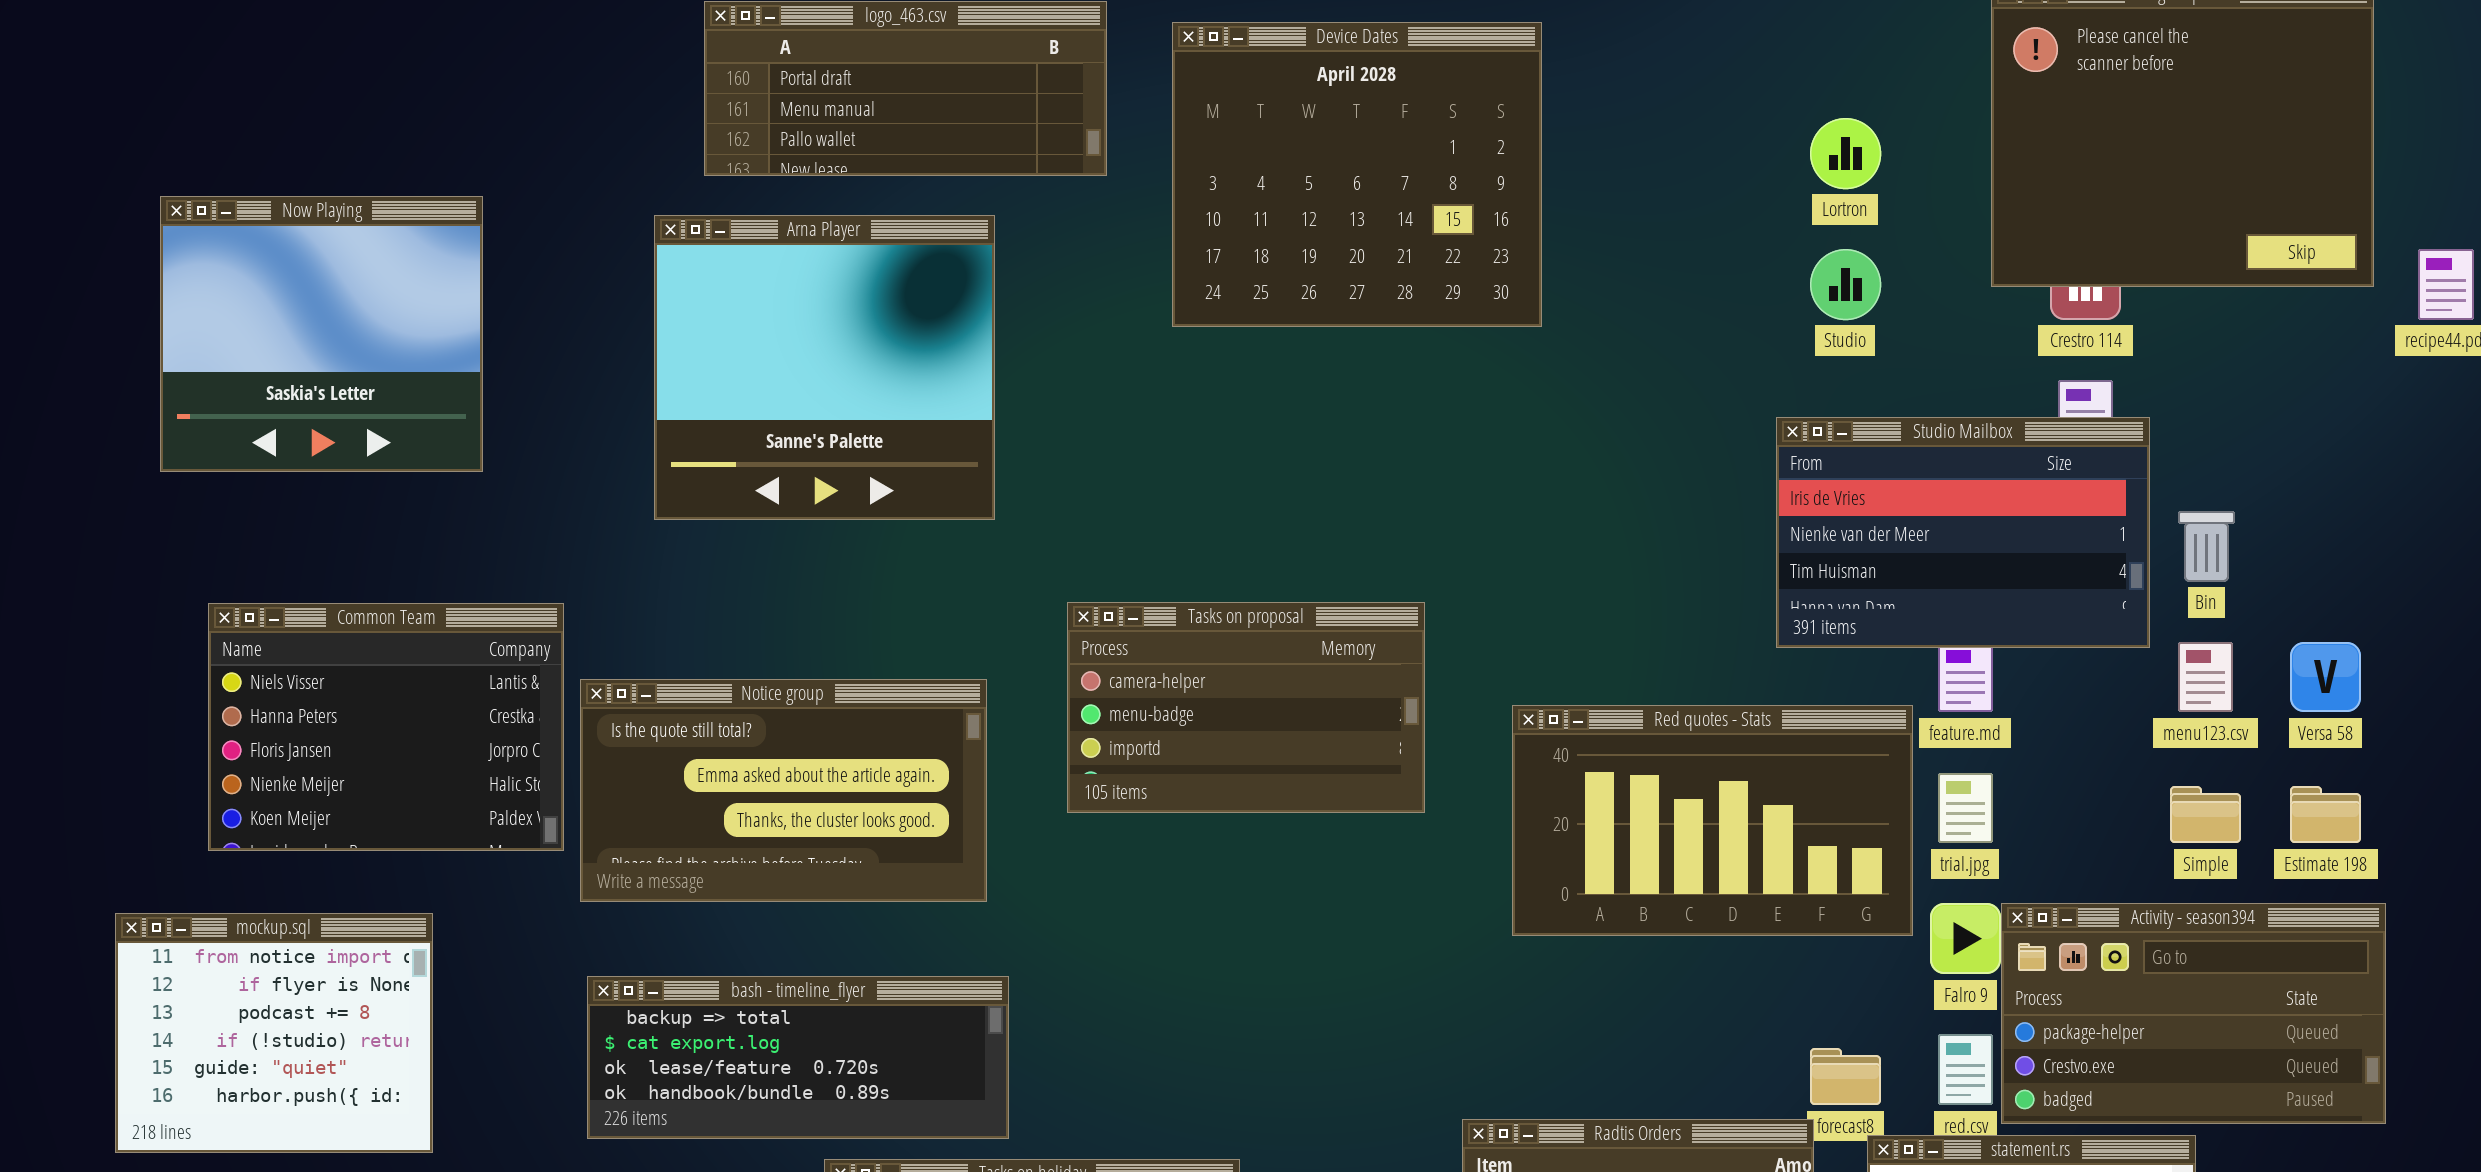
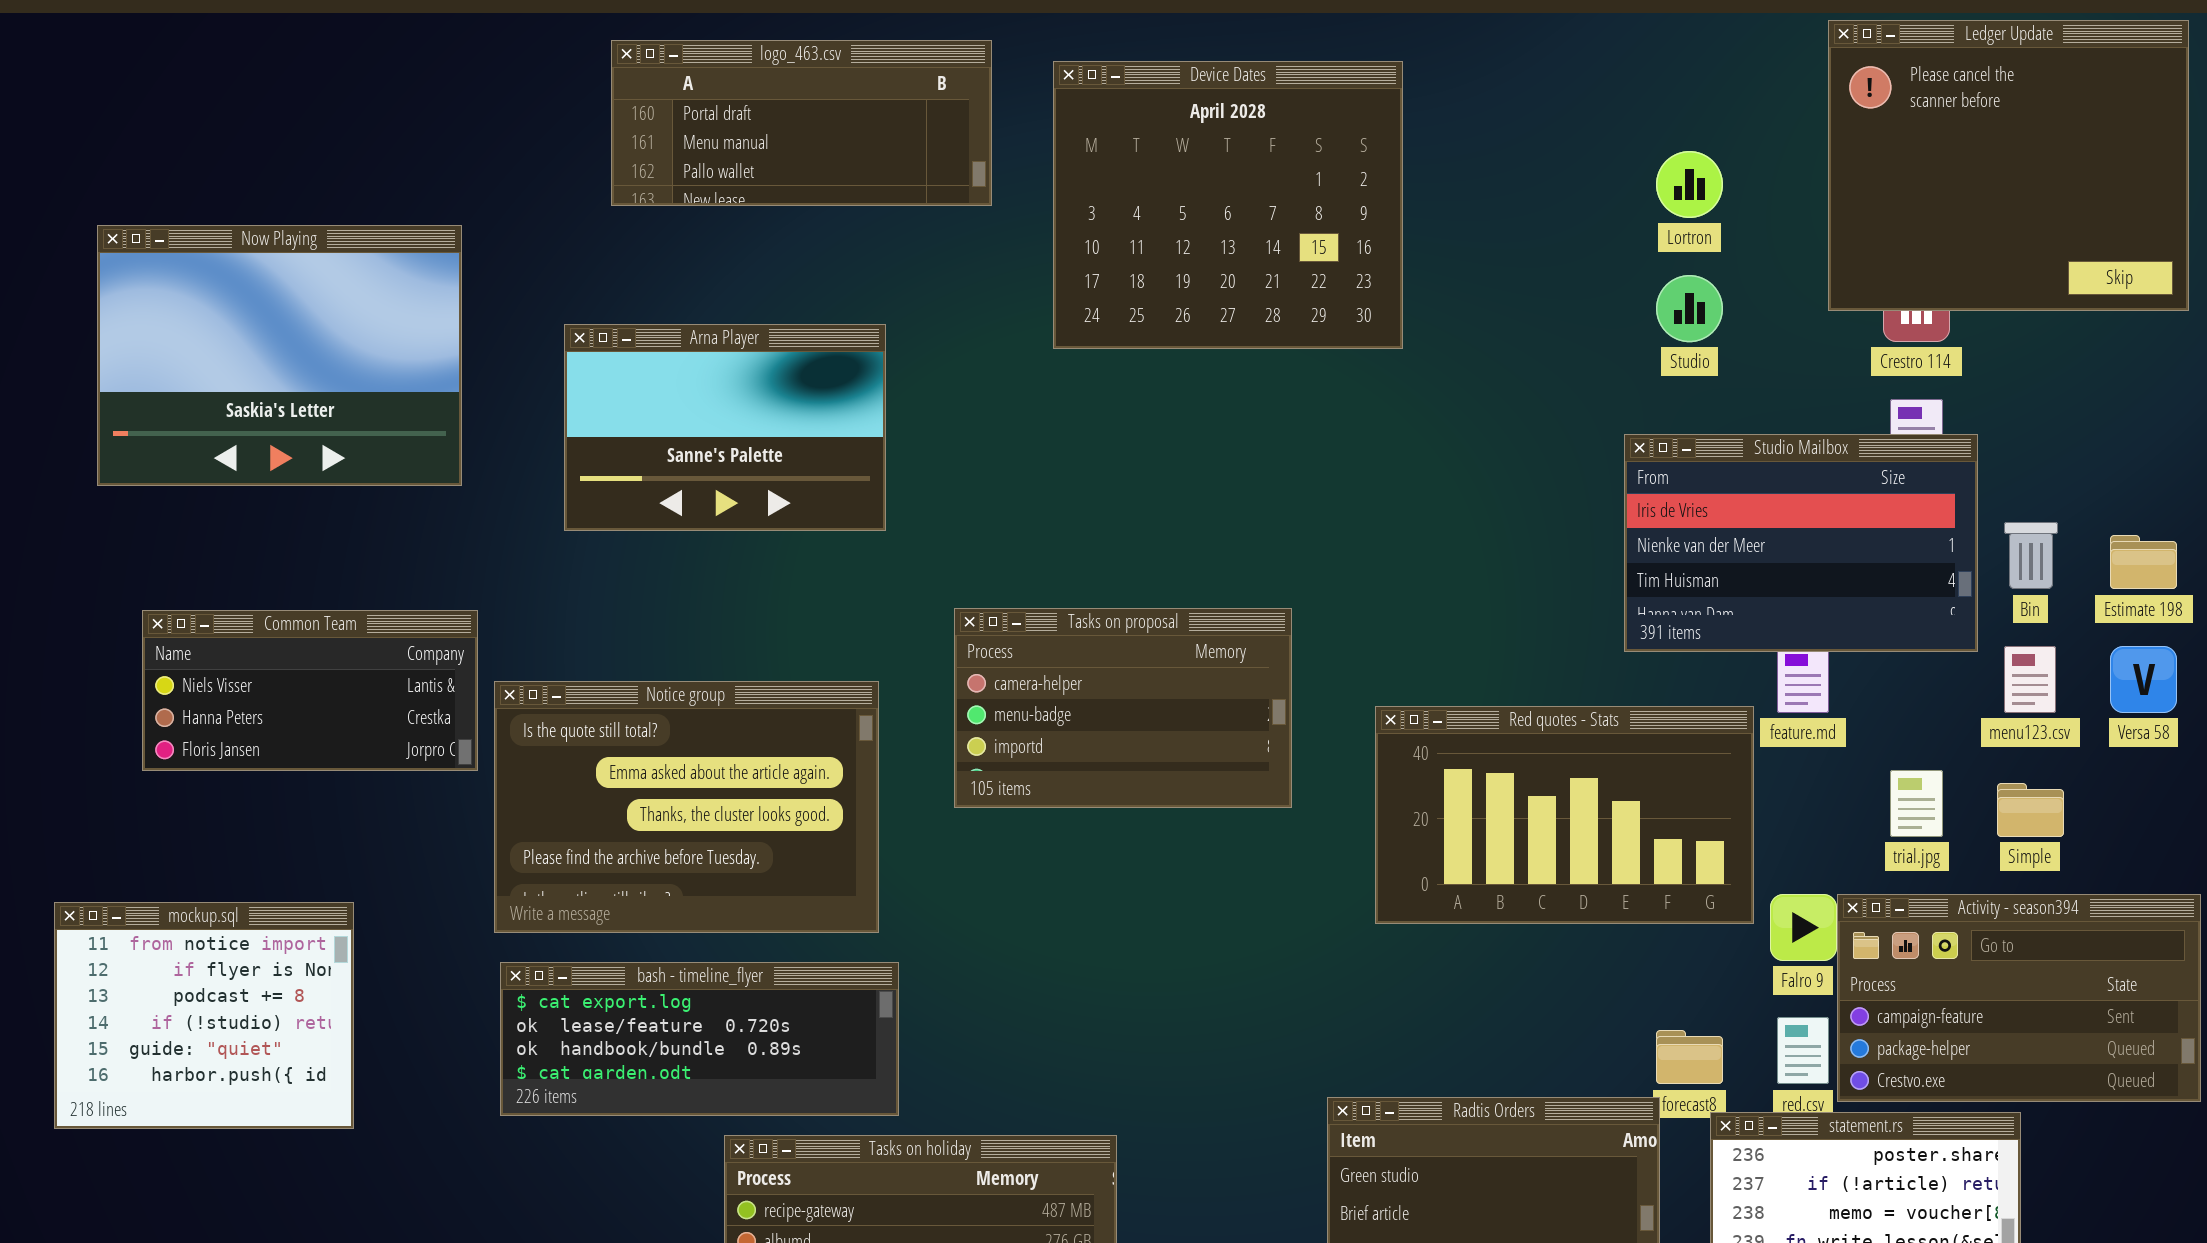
Now Playing: [160,196,483,472] -> [97,225,462,486], resized
Arna Player: [654,215,995,520] -> [564,324,886,531], resized
Common Team: [208,603,564,851] -> [142,610,478,771], resized
Notice group: [580,679,987,902] -> [494,681,879,933], resized
trial.jpg: [1938,773,1993,843] -> [1890,770,1943,837], moved
Estimate 198: [2290,786,2361,843] -> [2110,535,2177,589], moved
Activity - season394: [2001,903,2386,1124] -> [1837,894,2201,1102], scrolled up 1 row
bash - timeline_flyer: [587,976,1009,1139] -> [500,962,899,1116], scrolled down 1 row

